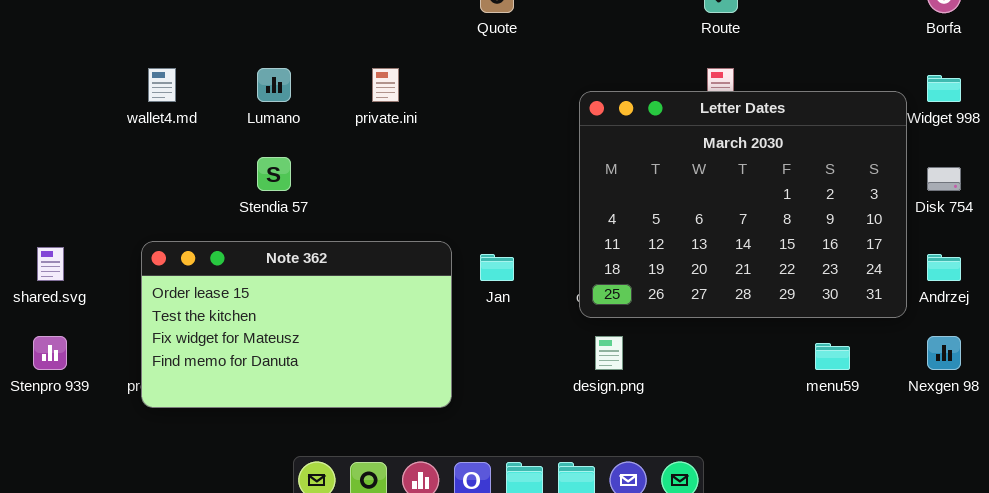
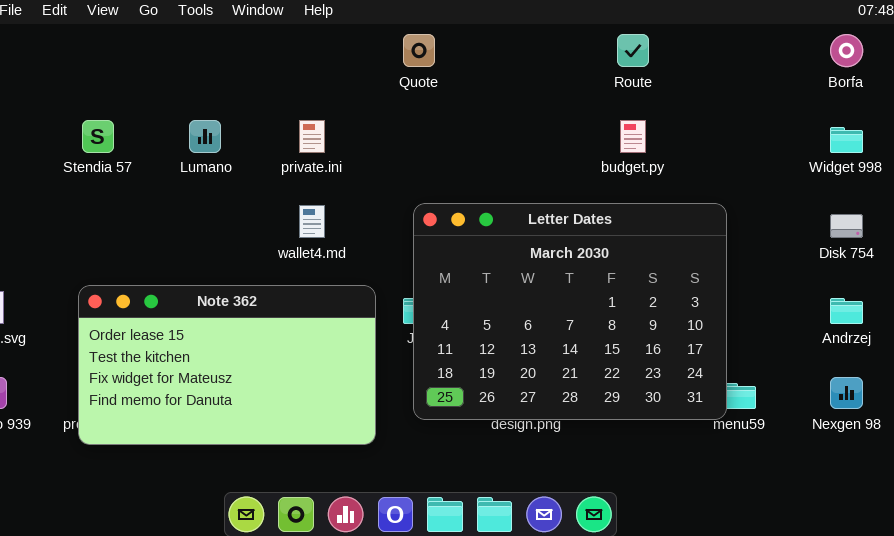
wallet4.md: [148,68,176,102] -> [299,205,325,238], moved
Letter Dates: [579,91,907,318] -> [413,203,727,420], moved
Stendia 57: [257,157,291,191] -> [82,120,114,153], moved

